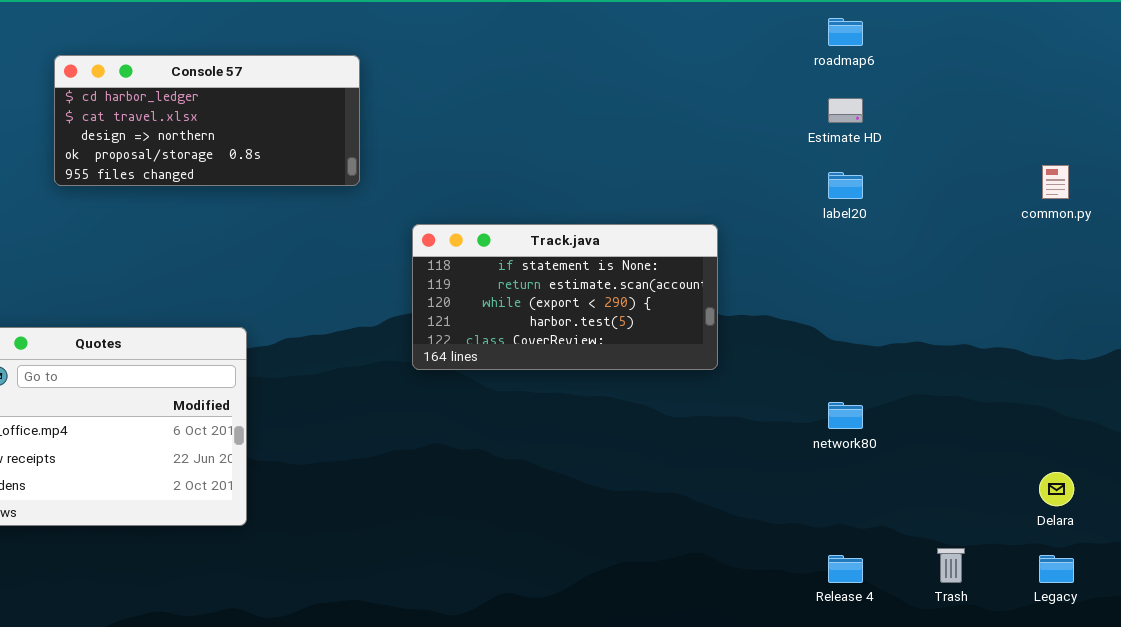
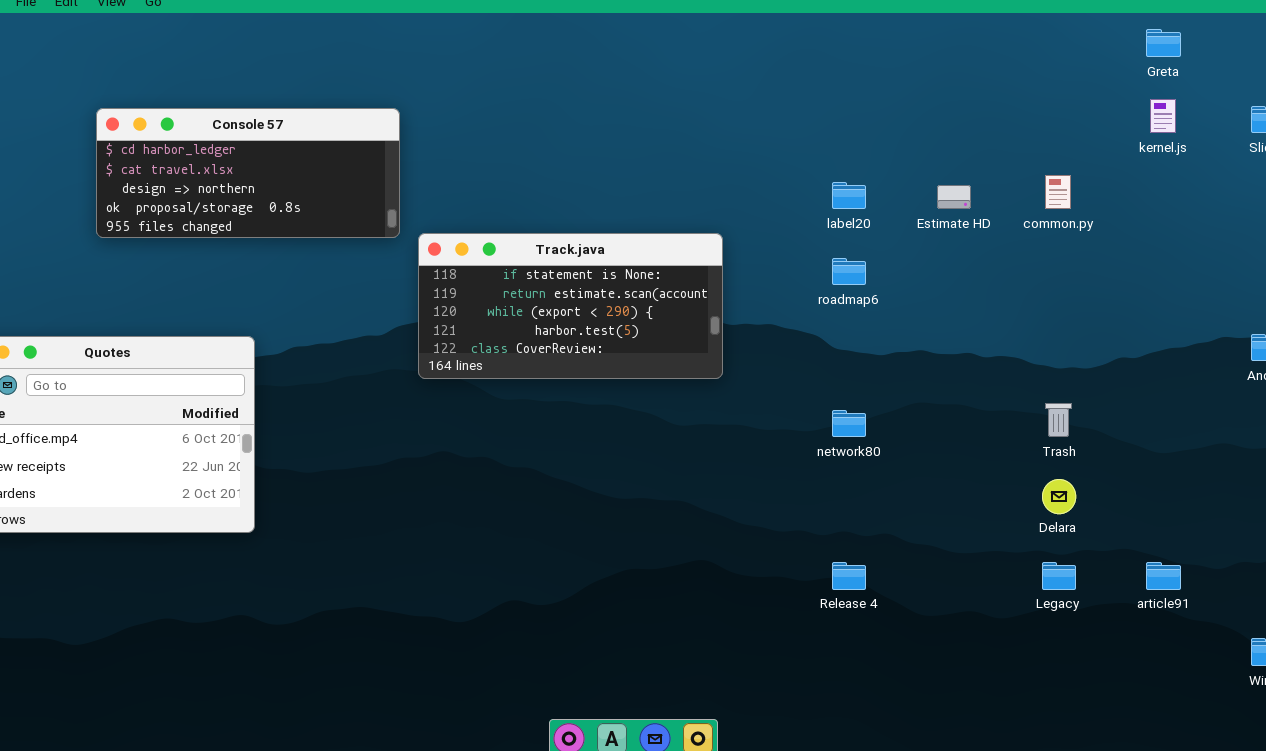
roadmap6: [828,18,863,46] -> [832,258,866,285], moved
Console 57: [54,55,360,186] -> [96,108,400,238], moved
Estimate HD: [828,98,863,123] -> [937,185,971,209], moved
Trash: [937,548,965,583] -> [1045,403,1072,437], moved

